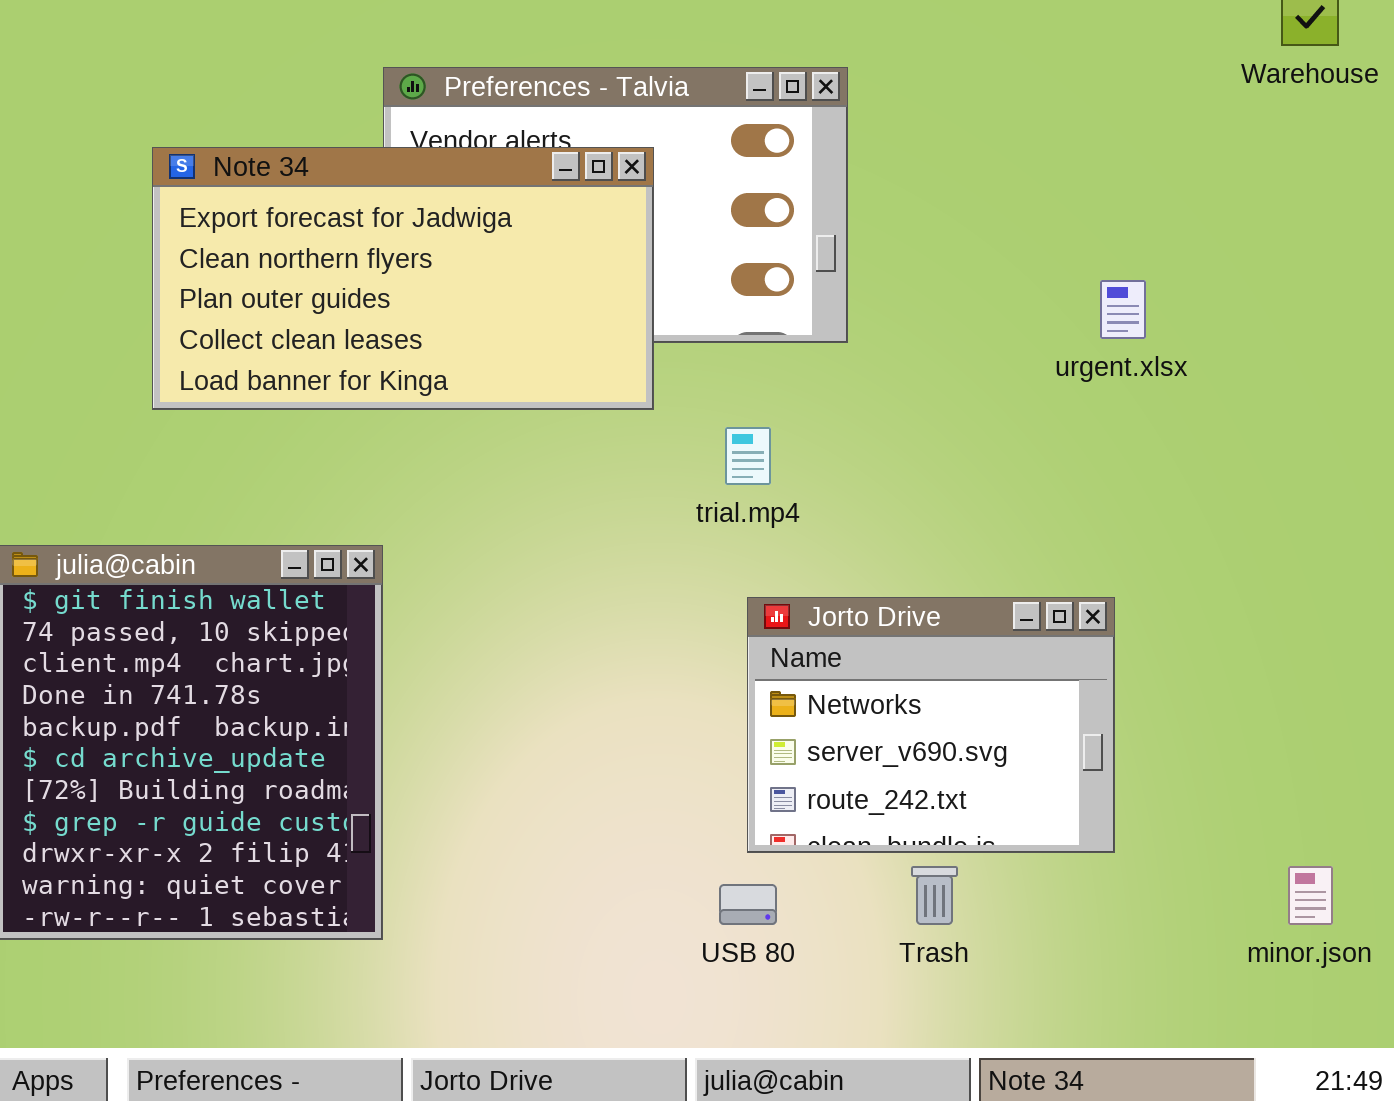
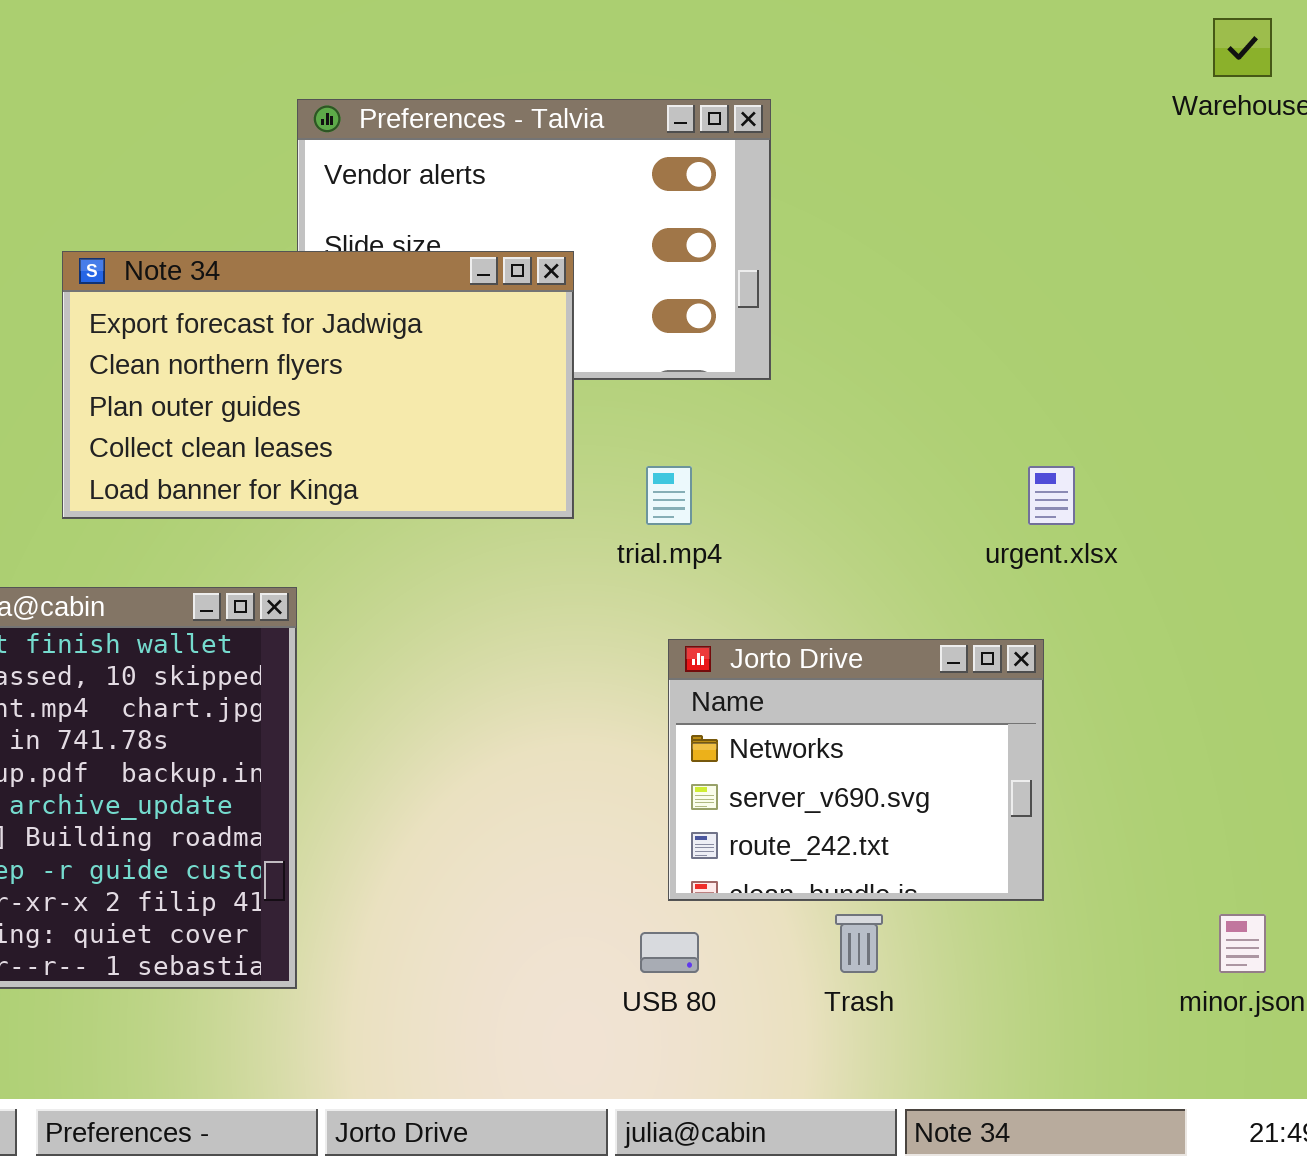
Note 34: [152,147,654,410] -> [62,251,574,519], moved
urgent.xlsx: [1100,280,1146,339] -> [1028,466,1075,525], moved

